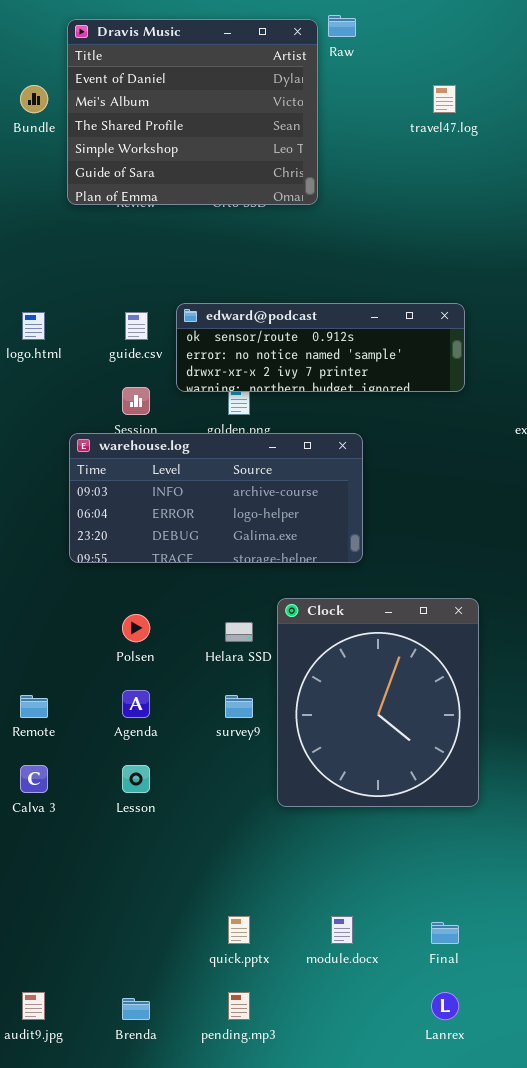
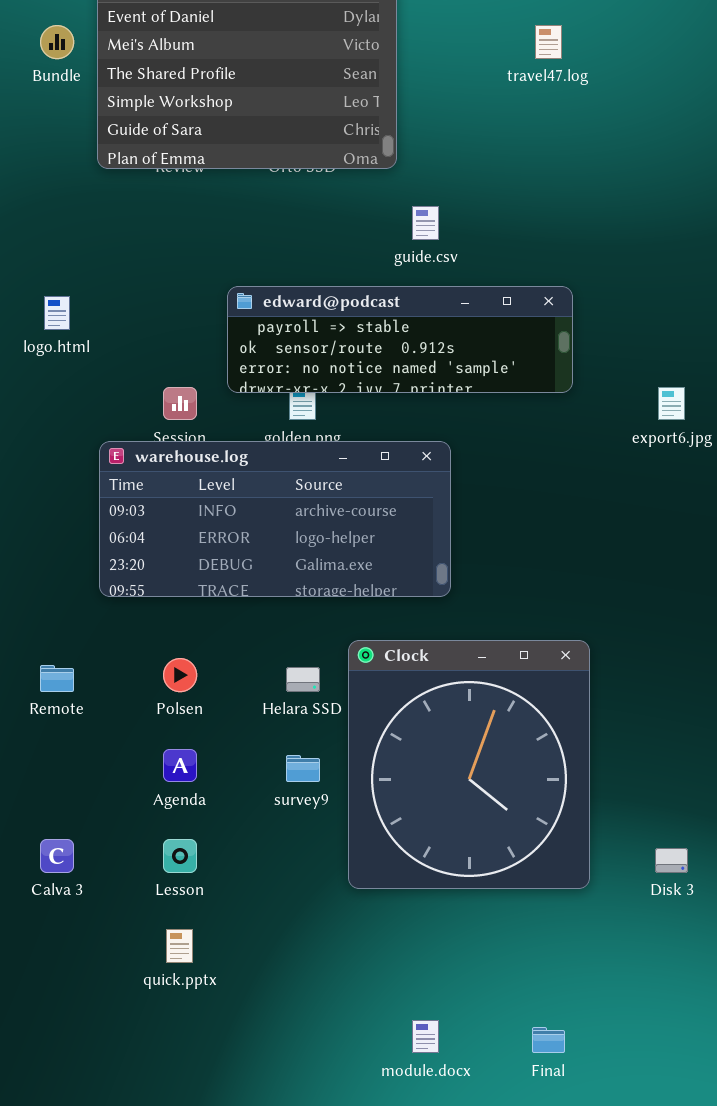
edward@podcast: [176,303,465,392] -> [227,286,573,393], scrolled up 1 row
guide.csv: [125,312,148,340] -> [412,206,439,240], moved
Remote: [20,695,48,718] -> [40,665,74,692], moved
quick.pptx: [228,916,250,944] -> [166,929,193,963], moved

